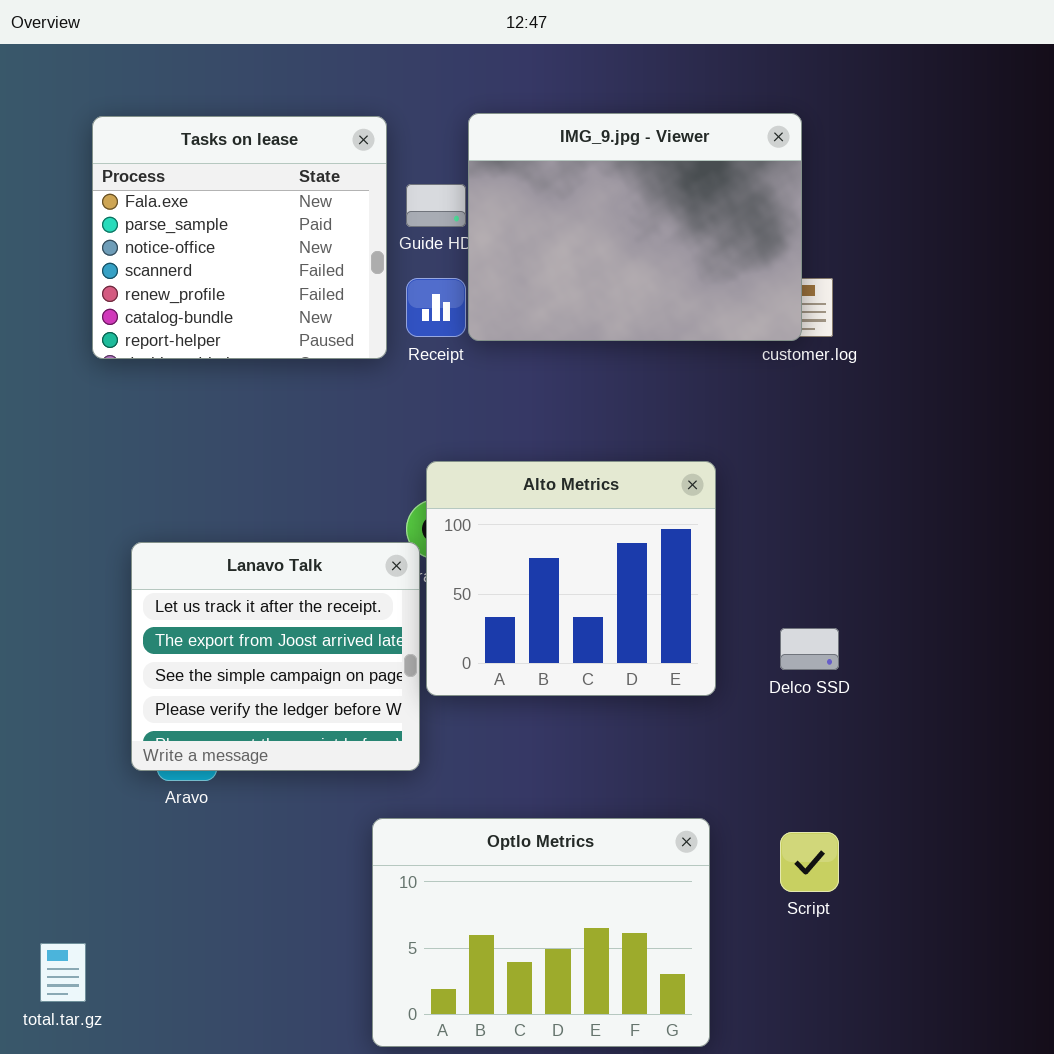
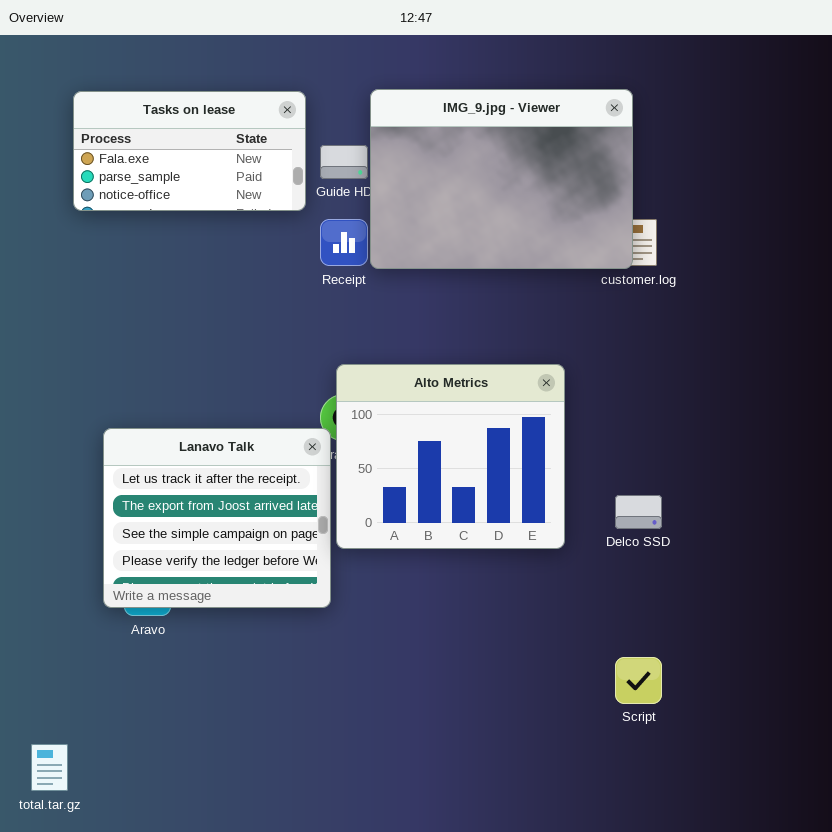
Tasks on lease: [92,116,387,359] -> [73,91,306,211], resized
Optlo Metrics: [372,818,710,1047] -> none, closed

